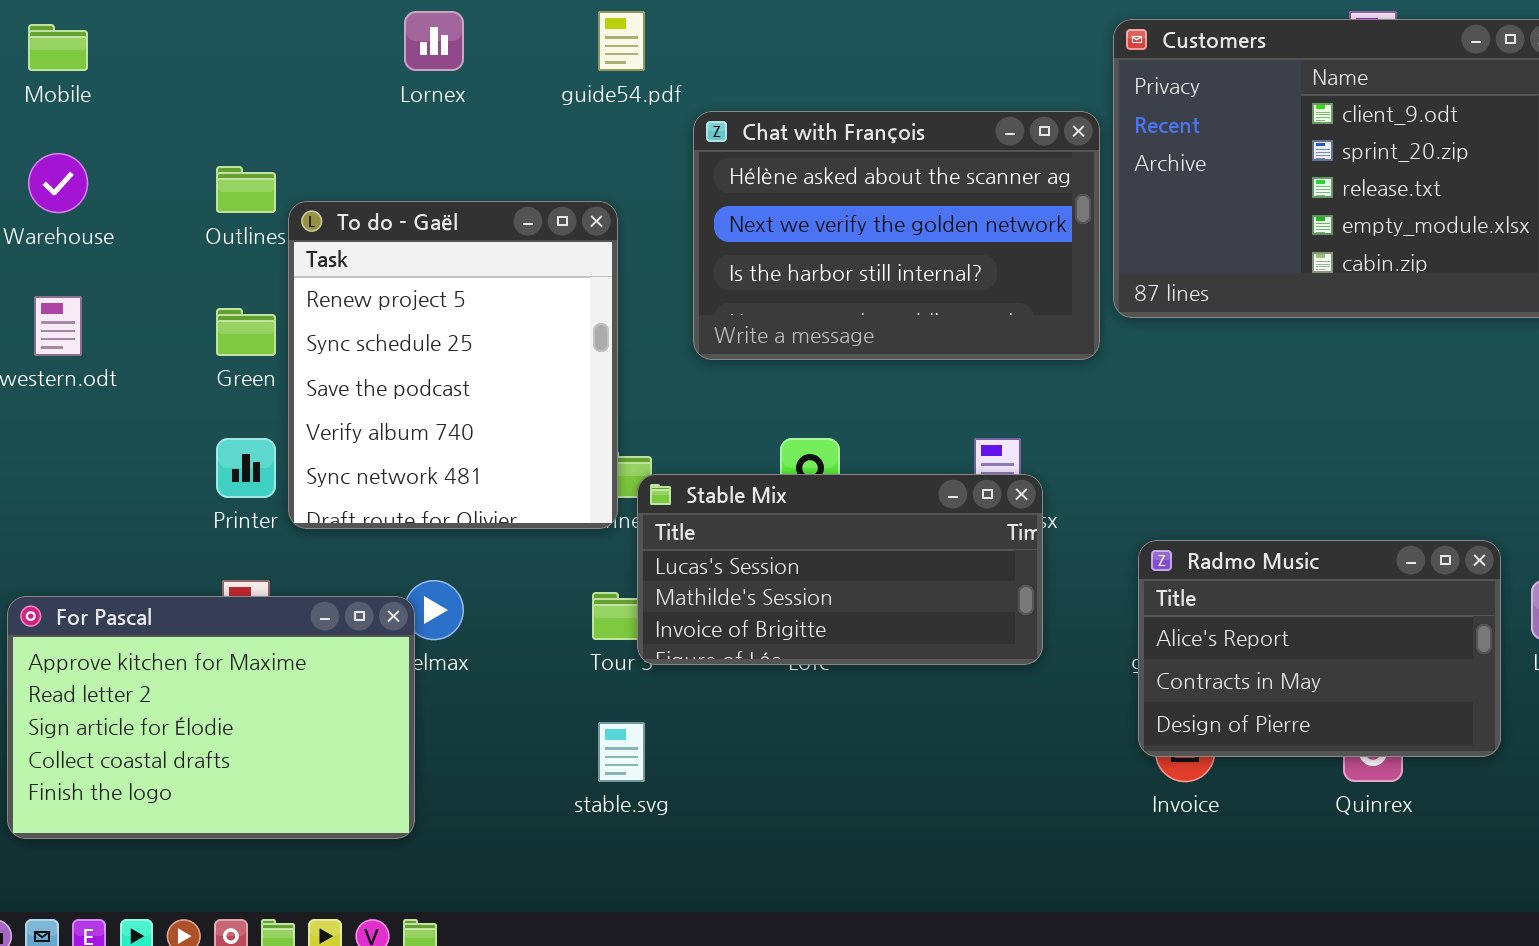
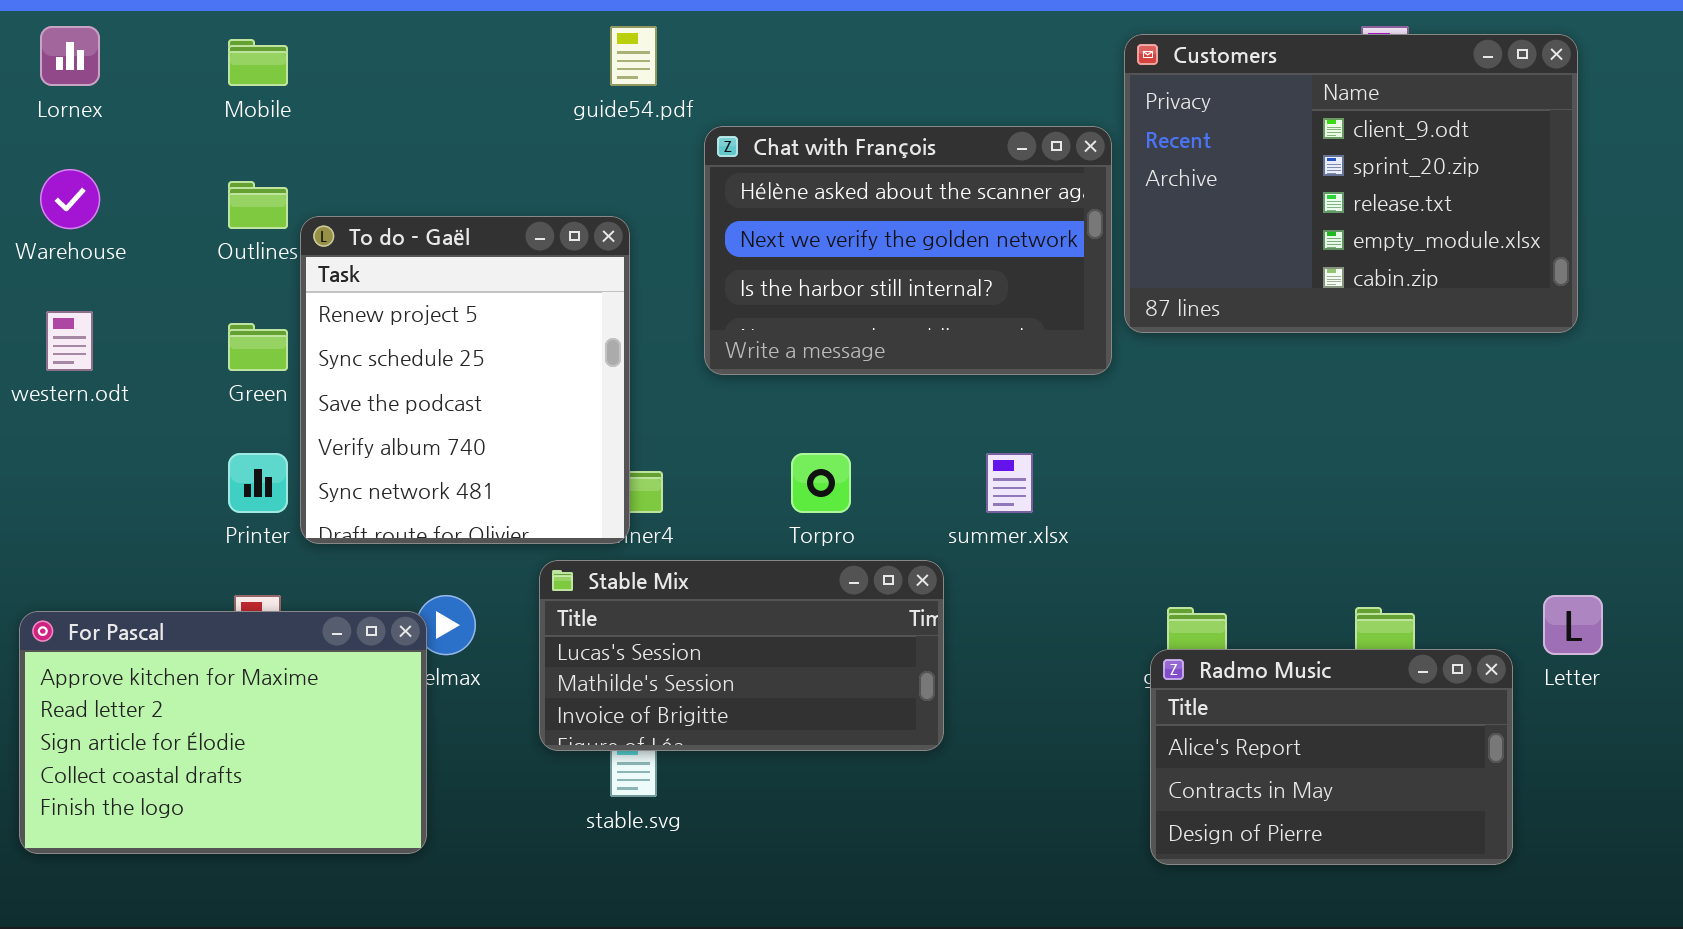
Lornex: [404,11,464,71] -> [40,26,100,86], moved
Mobile: [28,24,88,71] -> [228,39,288,86], moved
Stable Mix: [637,474,1043,665] -> [539,560,944,751], moved
Radmo Music: [1138,540,1501,757] -> [1150,649,1513,865], moved

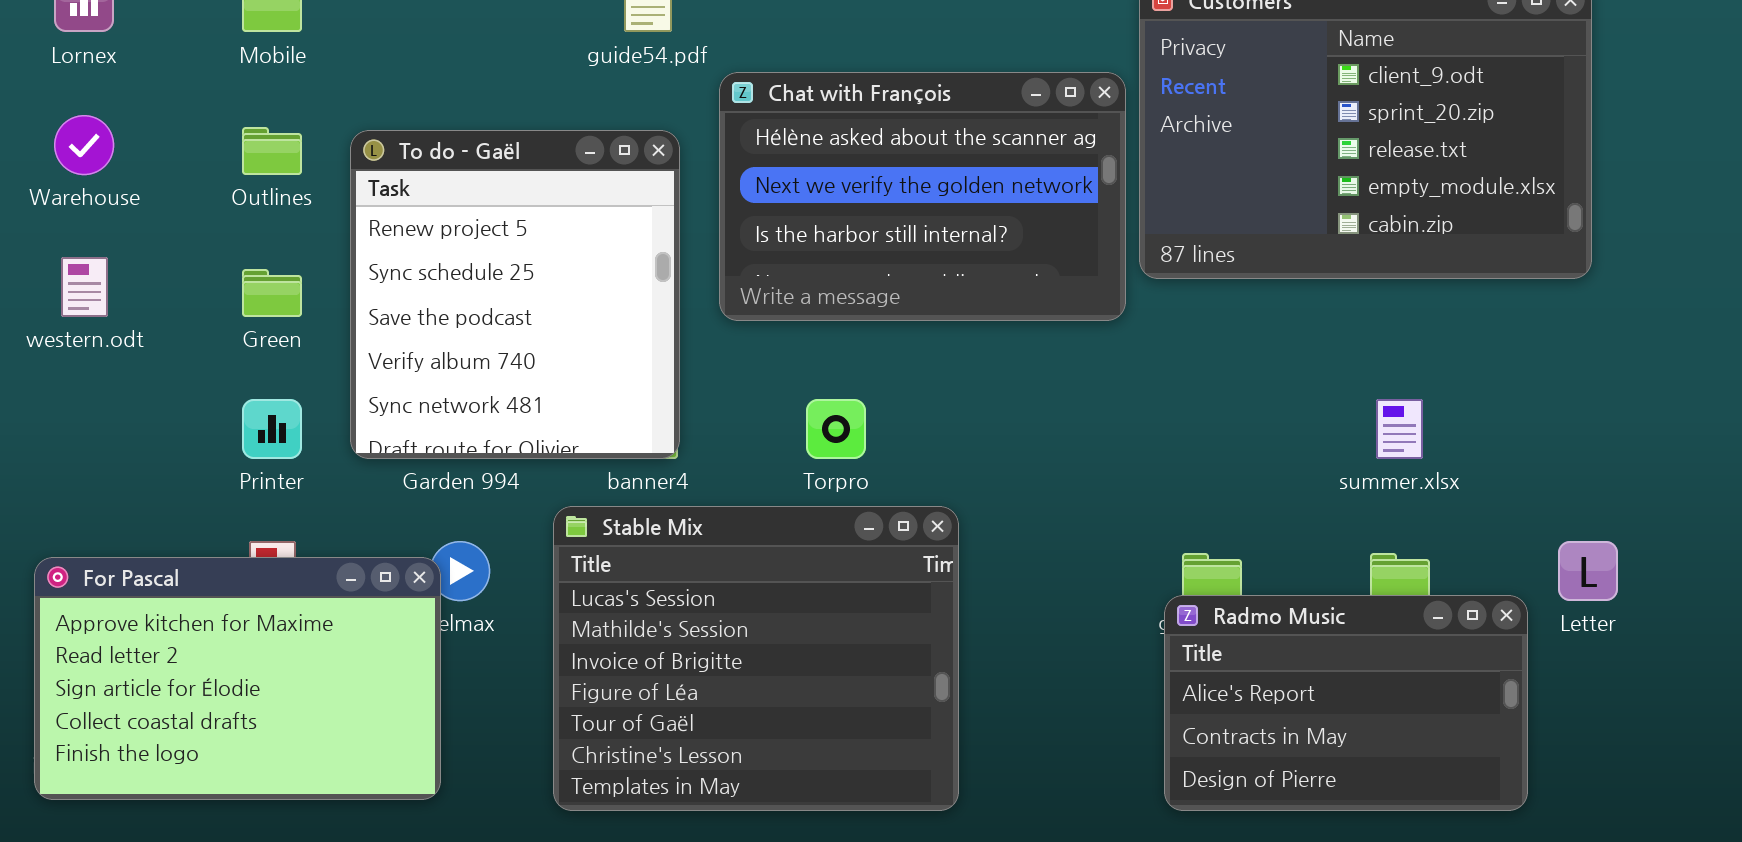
To do - Gaël: [300,216,630,544] -> [350,130,680,459], moved
summer.xlsx: [986,453,1033,513] -> [1376,399,1423,459], moved
Stable Mix: [539,560,944,751] -> [553,506,959,811], resized

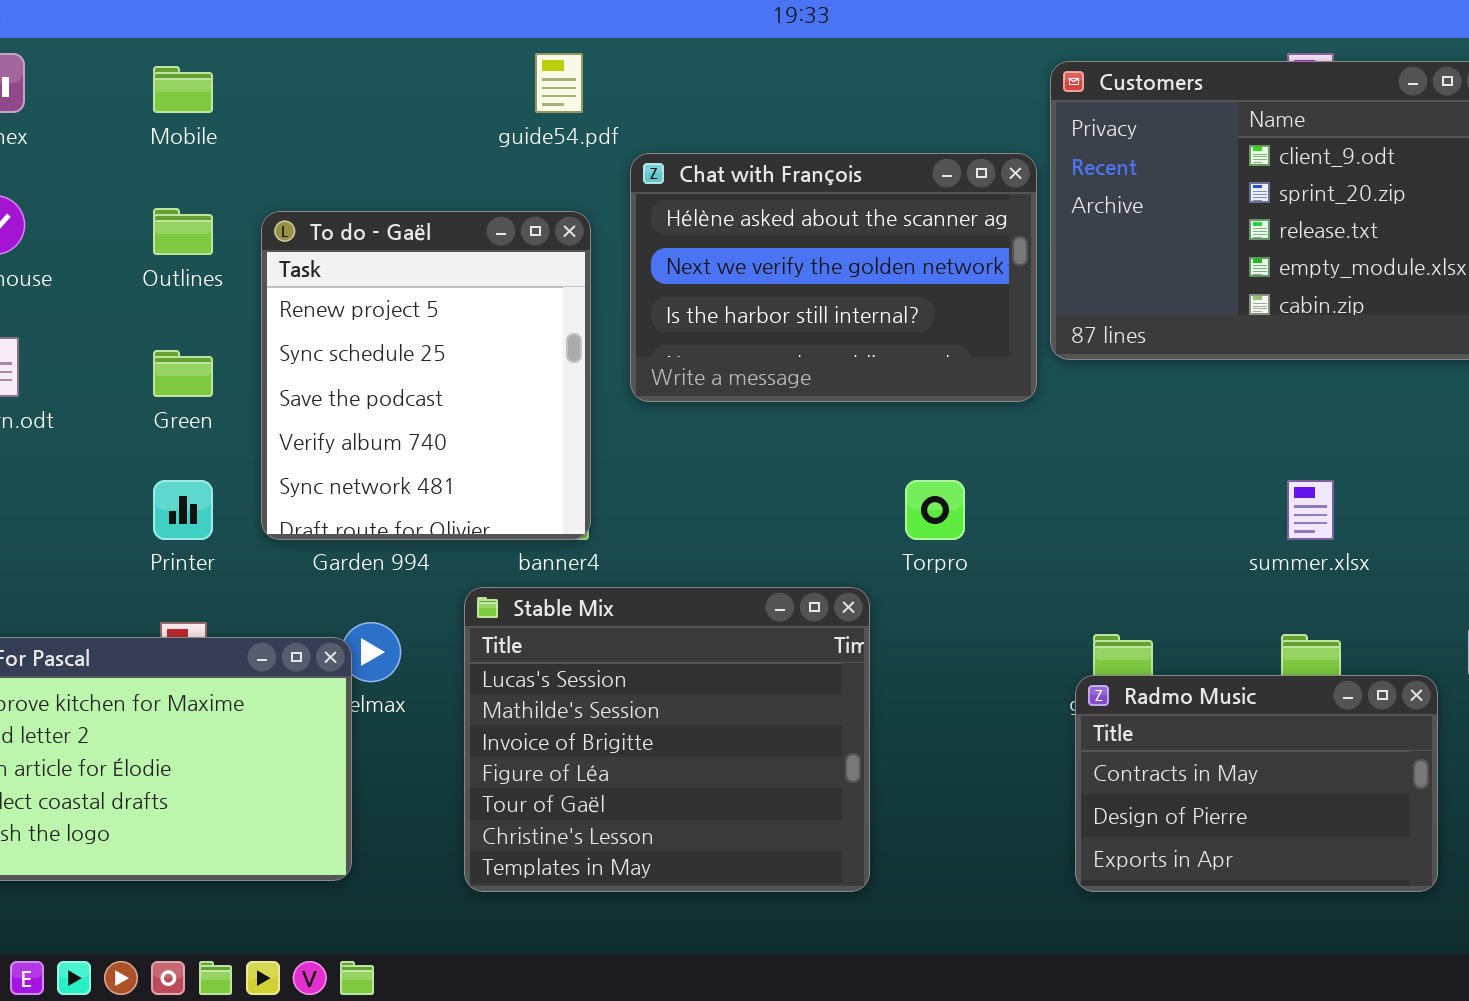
Torpro: [806,399,866,459] -> [905,480,965,540], moved
Radmo Music: [1164,595,1528,811] -> [1075,675,1438,892], scrolled down 1 row

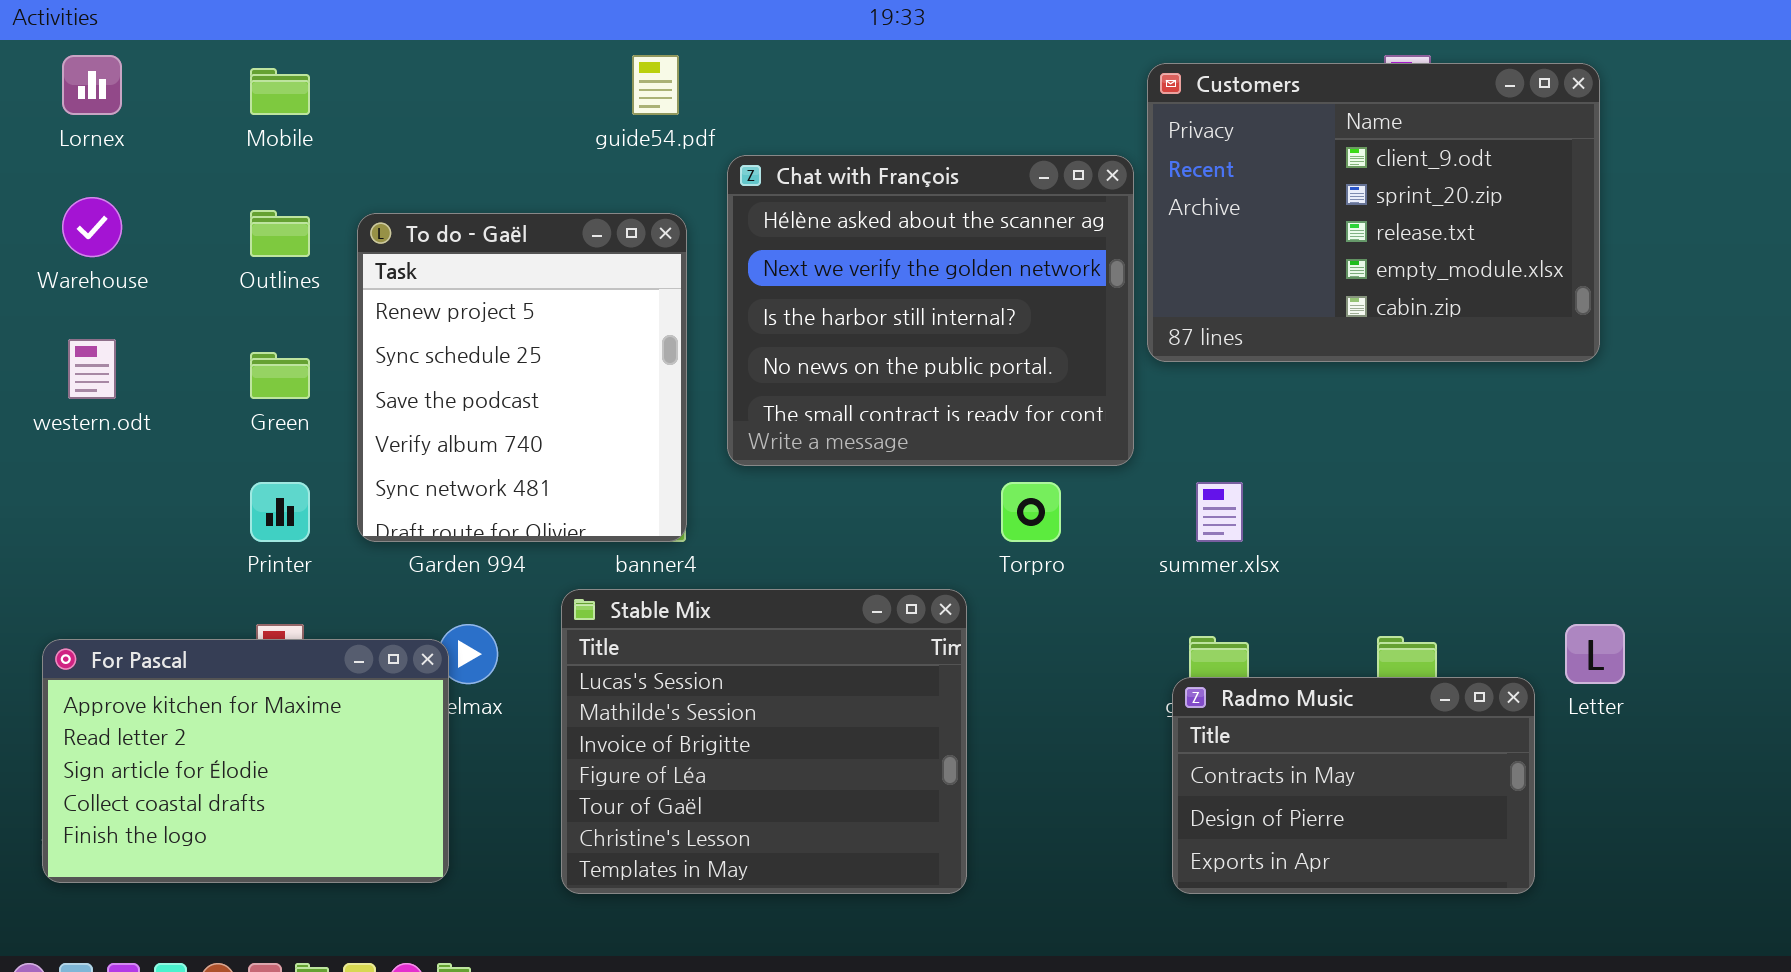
Chat with François: [630,153,1037,402] -> [727,155,1134,466], resized
summer.xlsx: [1287,480,1334,540] -> [1196,482,1243,542], moved

